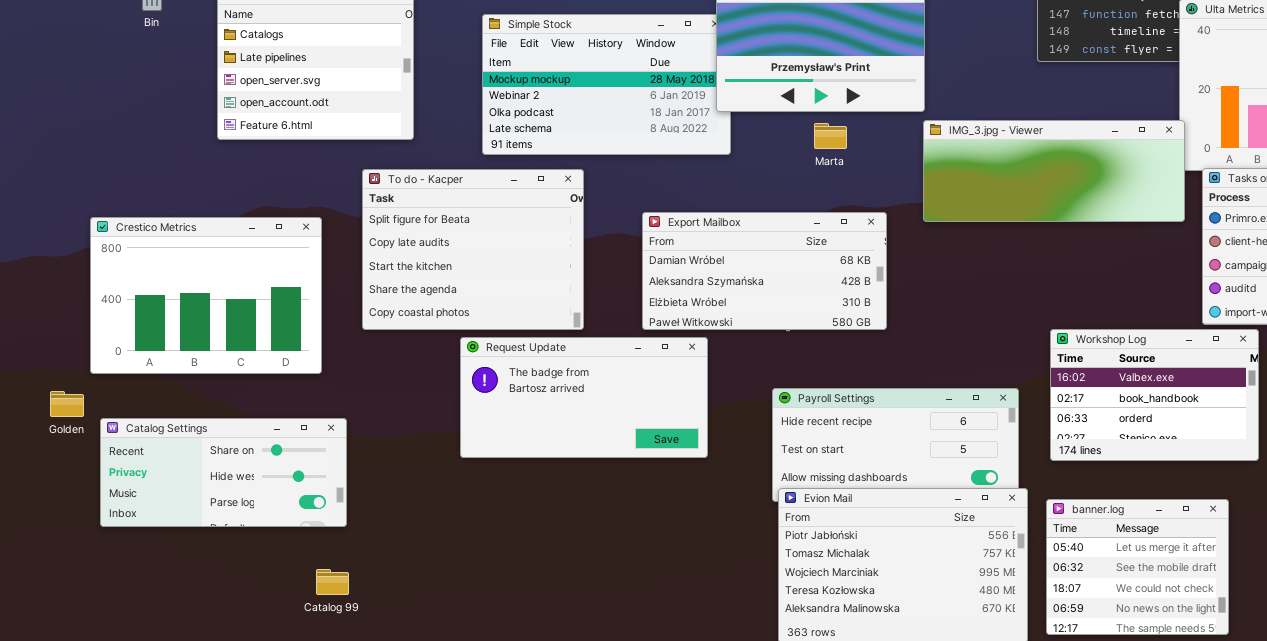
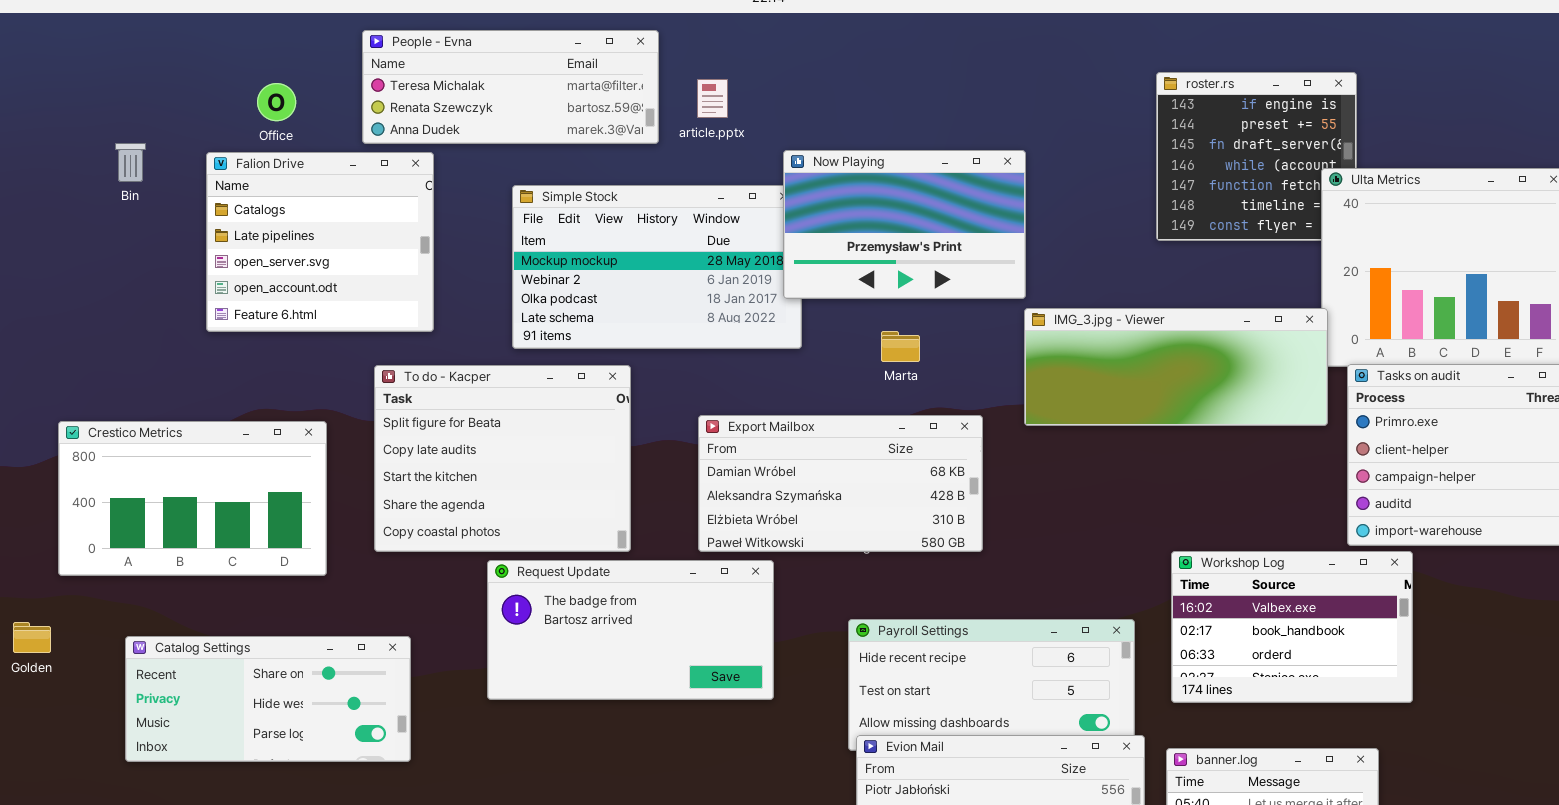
Marta: [814,123,847,149] -> [881,331,920,362], moved
Crestico Metrics: [90,217,322,374] -> [58,421,327,576], resized
Catalog Settings: [100,418,347,527] -> [125,636,411,762], moved

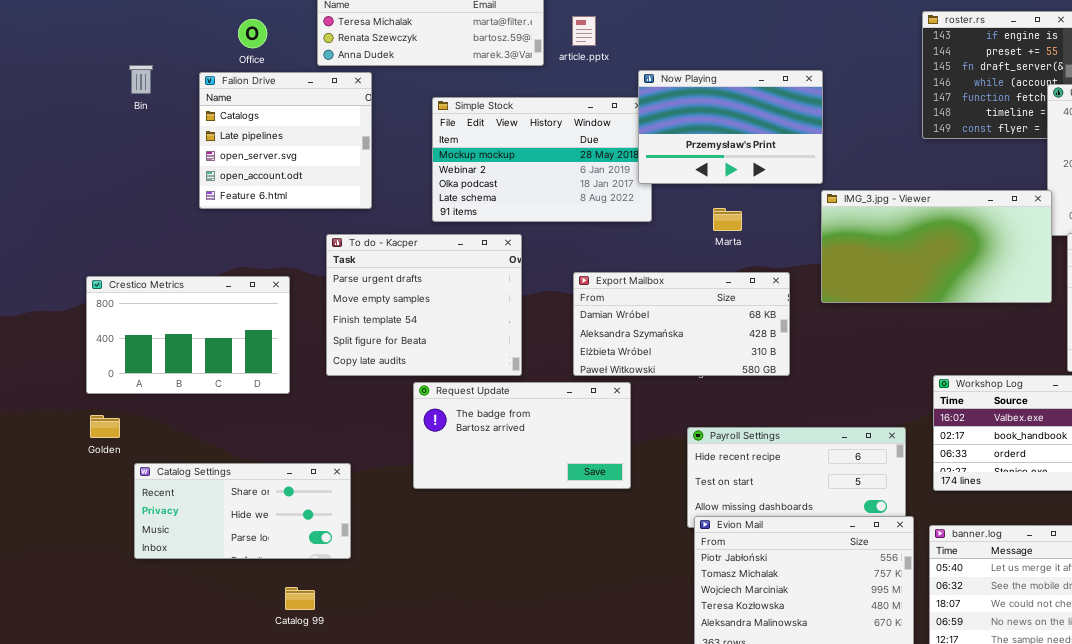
IMG_3.jpg - Viewer: [1024,308,1328,426] -> [821,190,1052,303], resized
To do - Kacper: [374,365,631,552] -> [326,234,522,376], scrolled up 3 rows
Golden: [13,622,51,653] -> [90,415,120,438], moved
Catalog Settings: [125,636,411,762] -> [134,463,351,559], moved

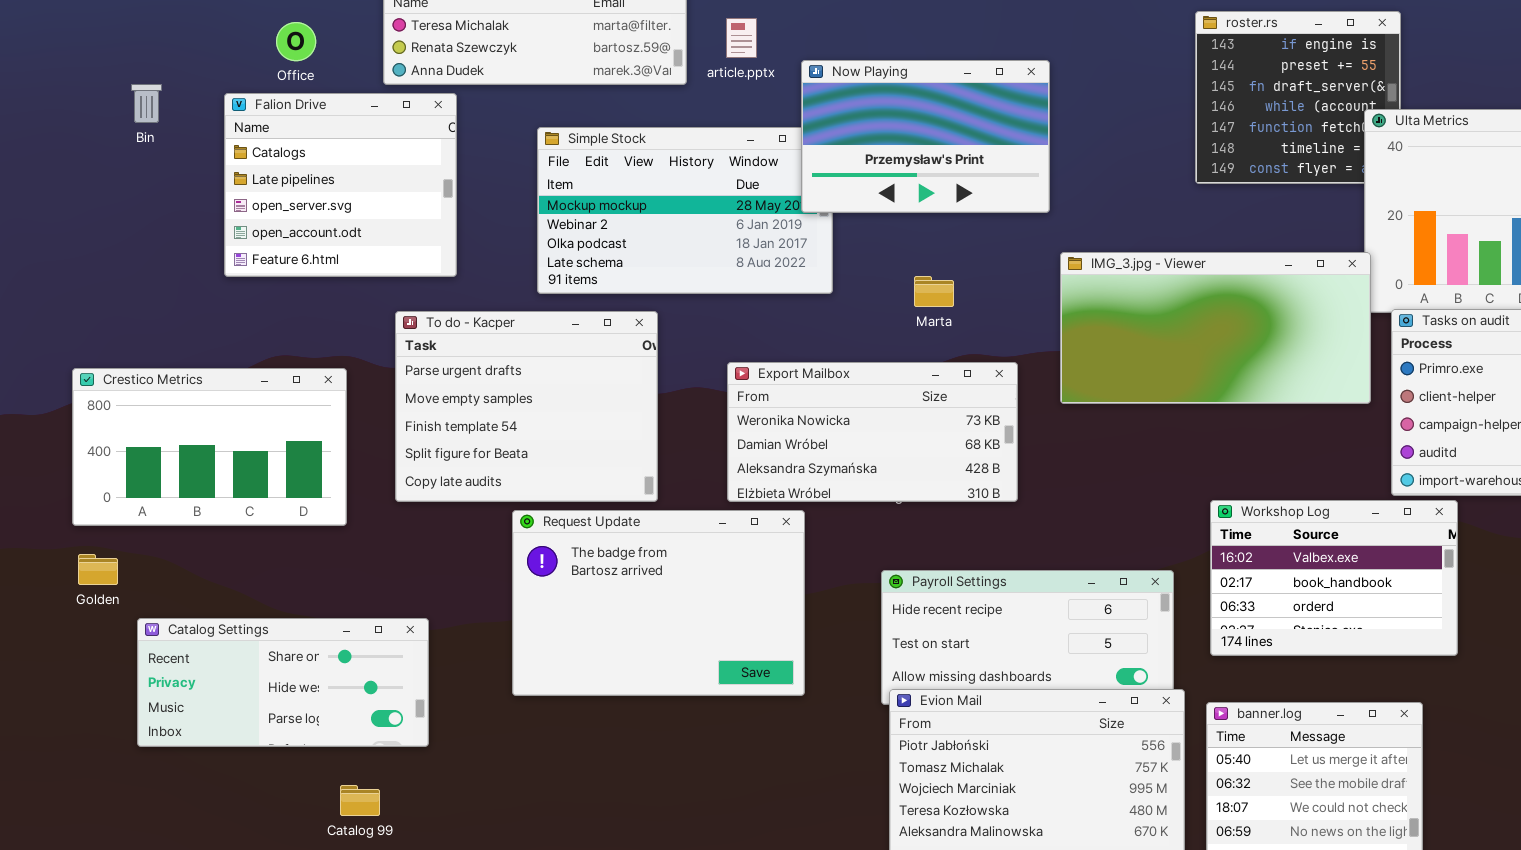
Now Playing: [638,70,823,184] -> [801,60,1050,213], moved
Export Mailbox: [573,272,790,376] -> [727,362,1018,502], scrolled up 1 row
Request Update: [413,382,631,489] -> [512,510,805,696], resized

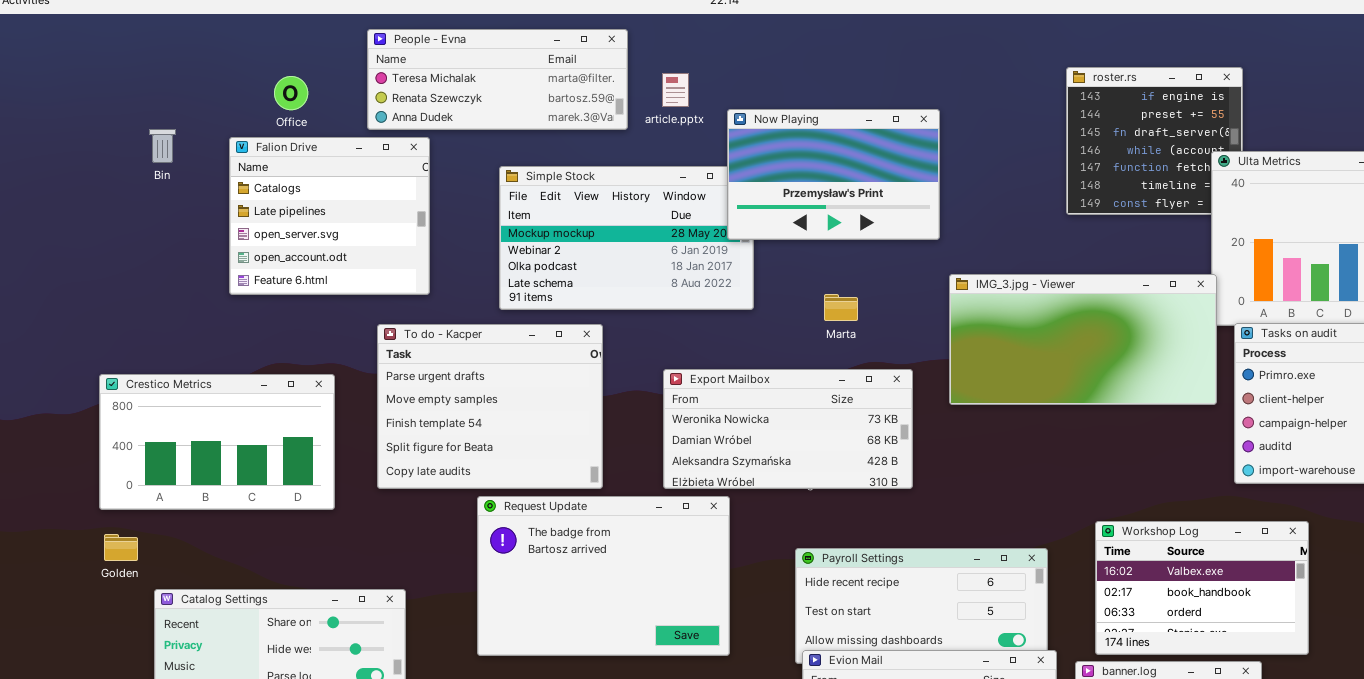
Workshop Log: [1210,500,1458,656] -> [1095,521,1309,655], moved

